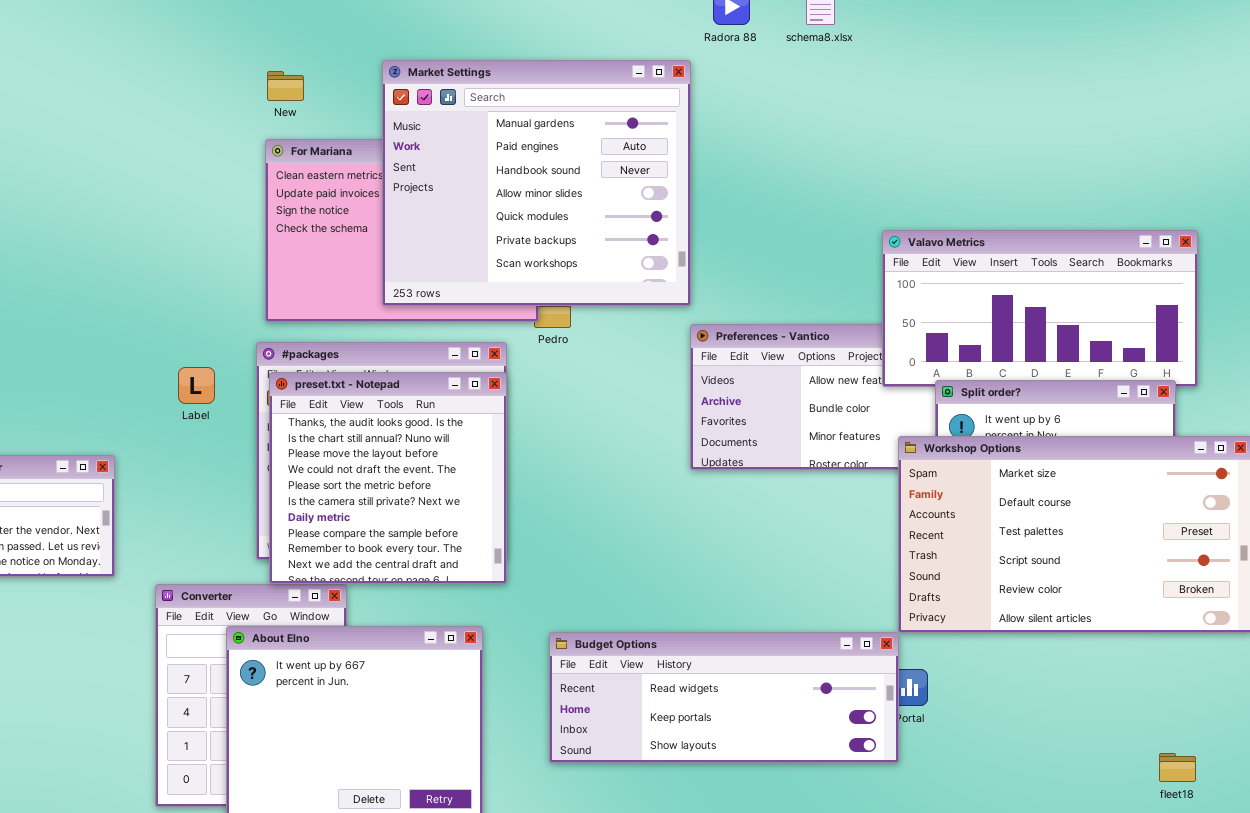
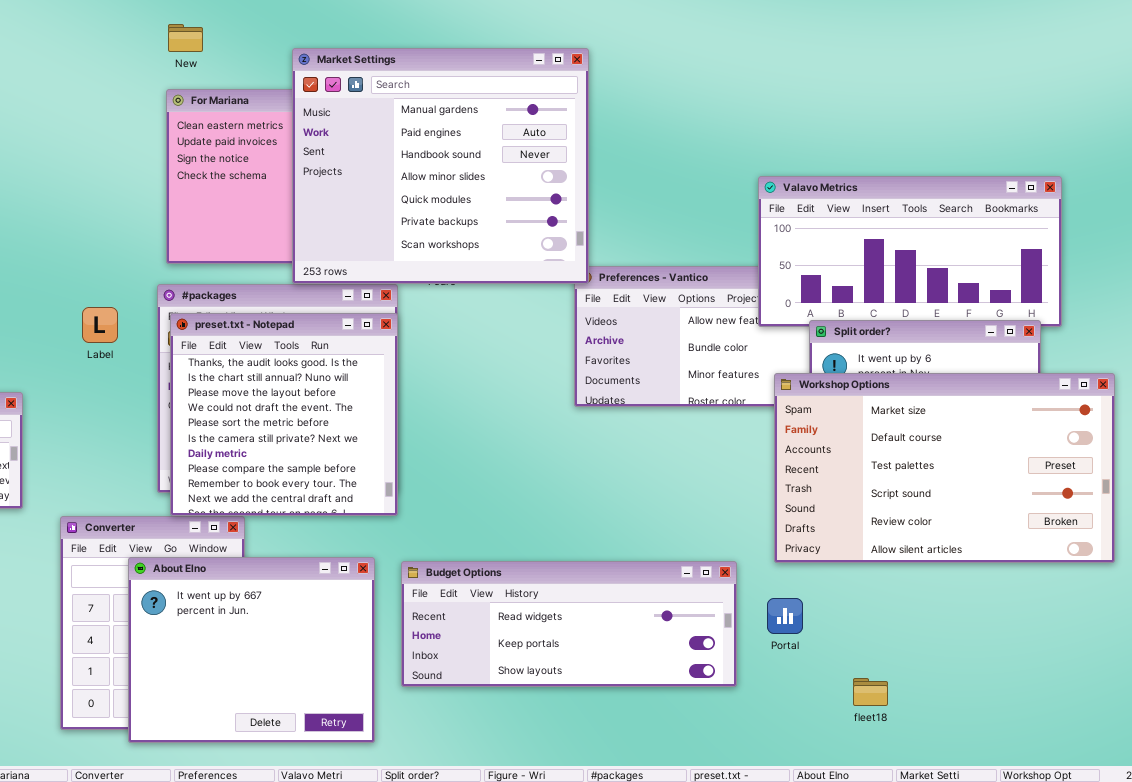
Market Settings: [382,60,691,306] -> [292,48,589,284], moved
Budget Options: [549,632,899,763] -> [401,561,737,687], moved
fleet18: [1159,753,1196,782] -> [853,678,888,706], moved

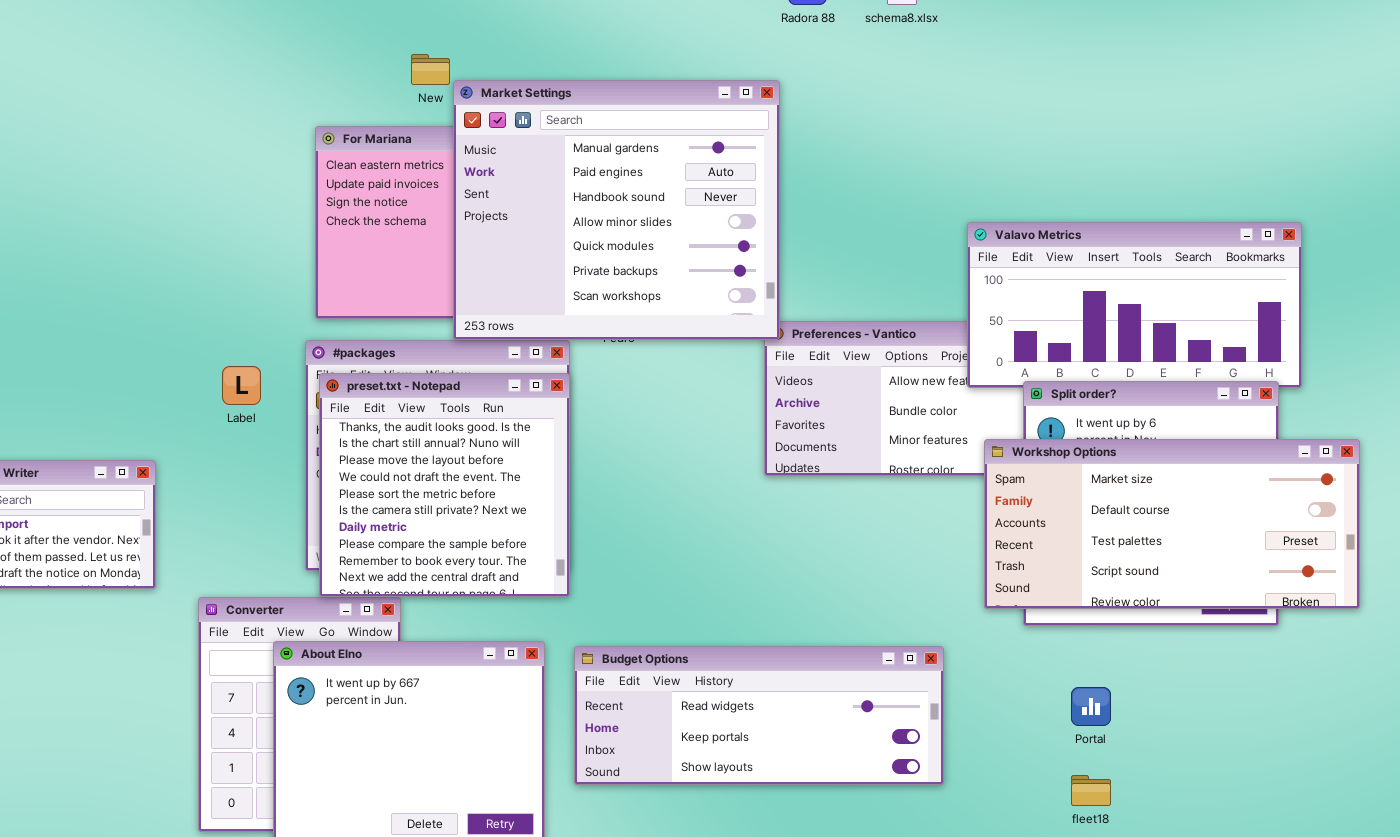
New: [168,24,203,52] -> [411,54,450,85], moved
Workshop Options: [774,373,1115,563] -> [984,439,1360,609], resized
Portal: [767,598,803,634] -> [1071,687,1111,726], moved

